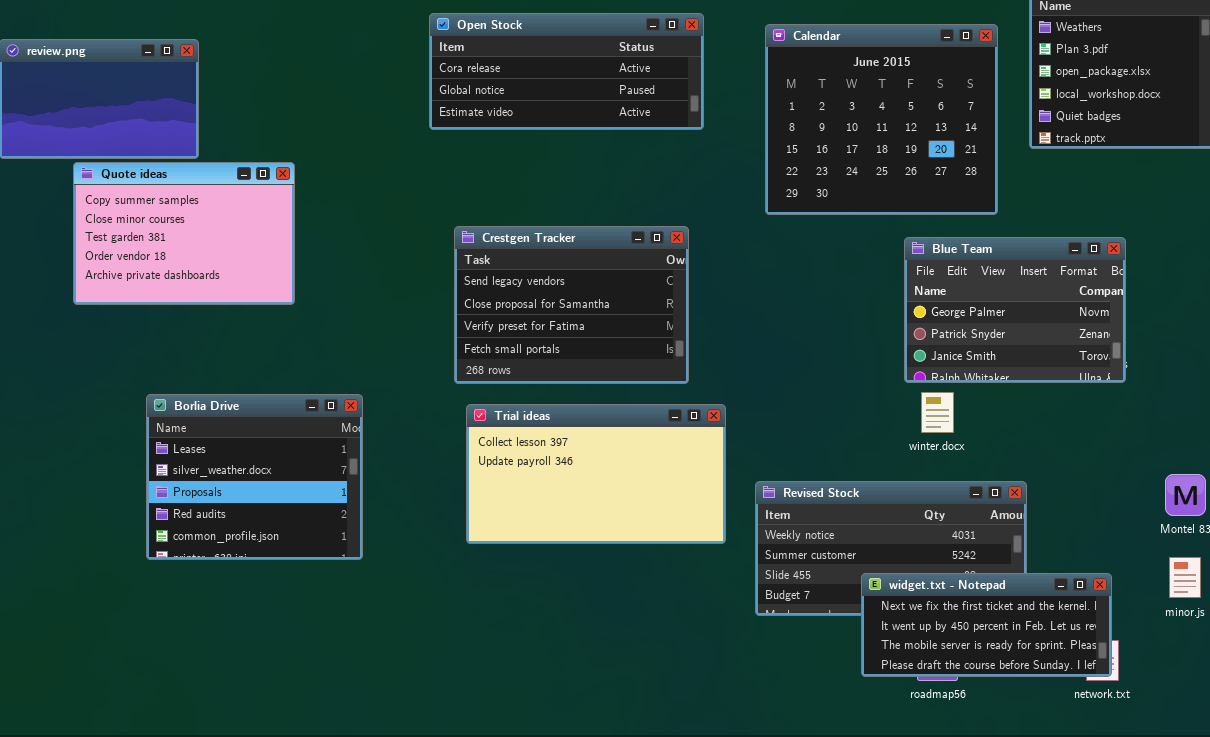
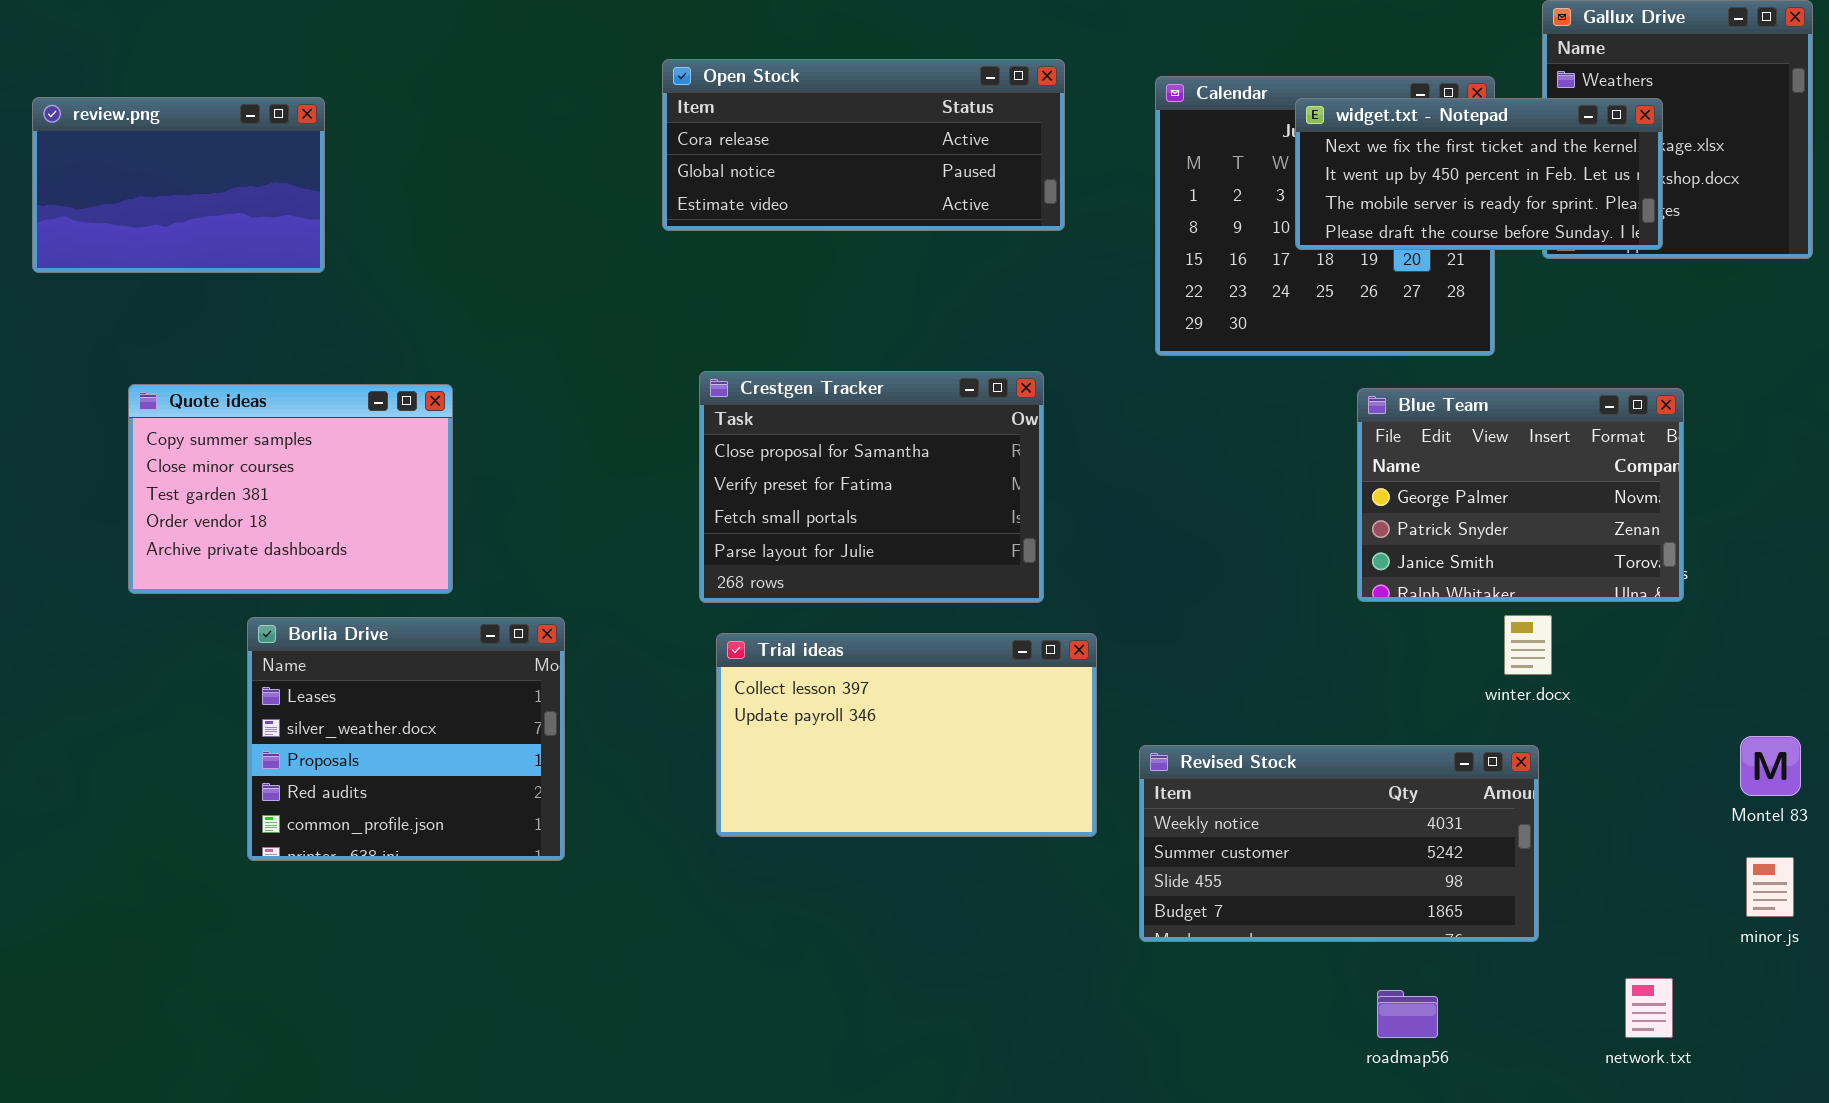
Quote ideas: [73,162,295,305] -> [128,384,453,594], moved
Crestgen Tracker: [454,226,689,384] -> [699,371,1044,603], scrolled down 1 row
winter.docx: [921,392,954,433] -> [1504,615,1552,675], moved
widget.txt - Notepad: [861,573,1112,677] -> [1295,98,1663,250], moved

